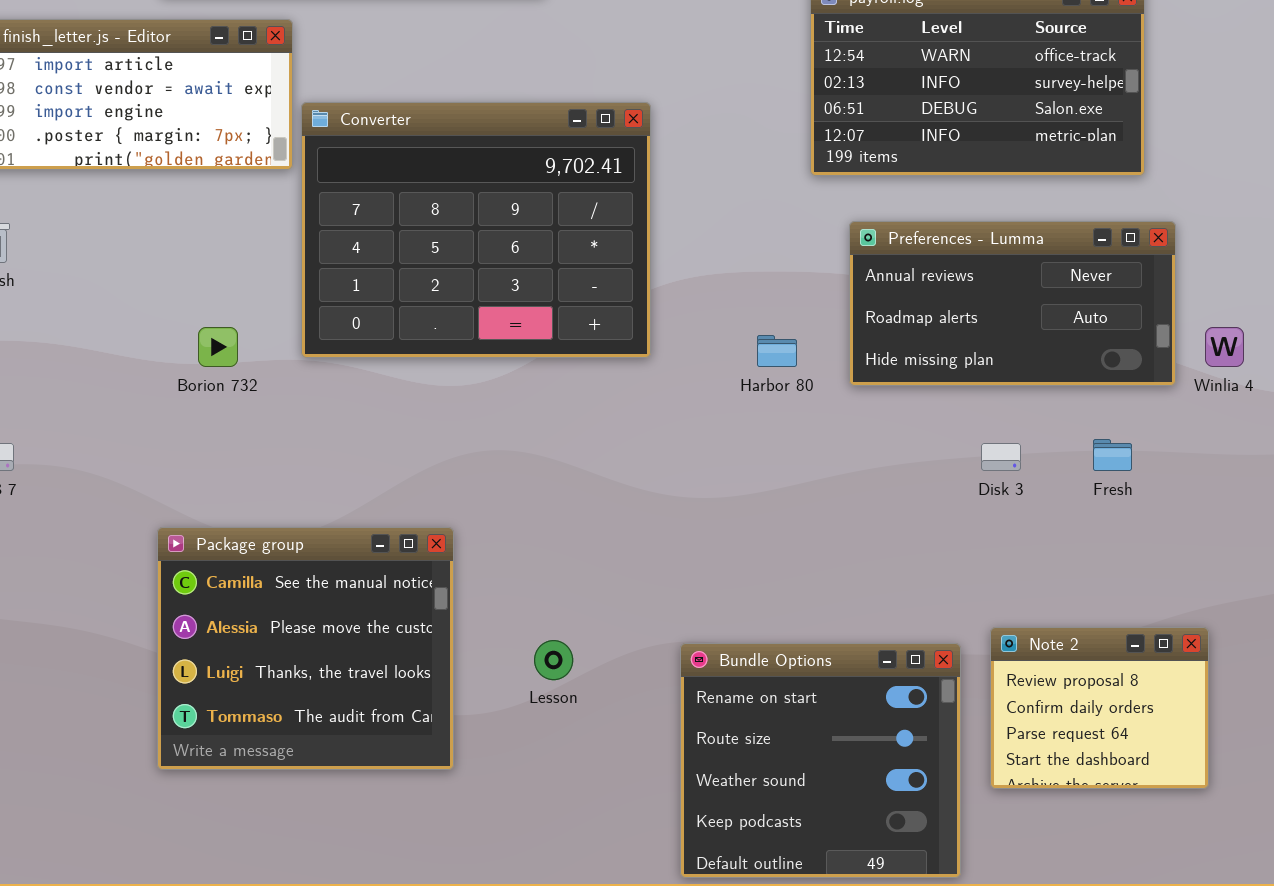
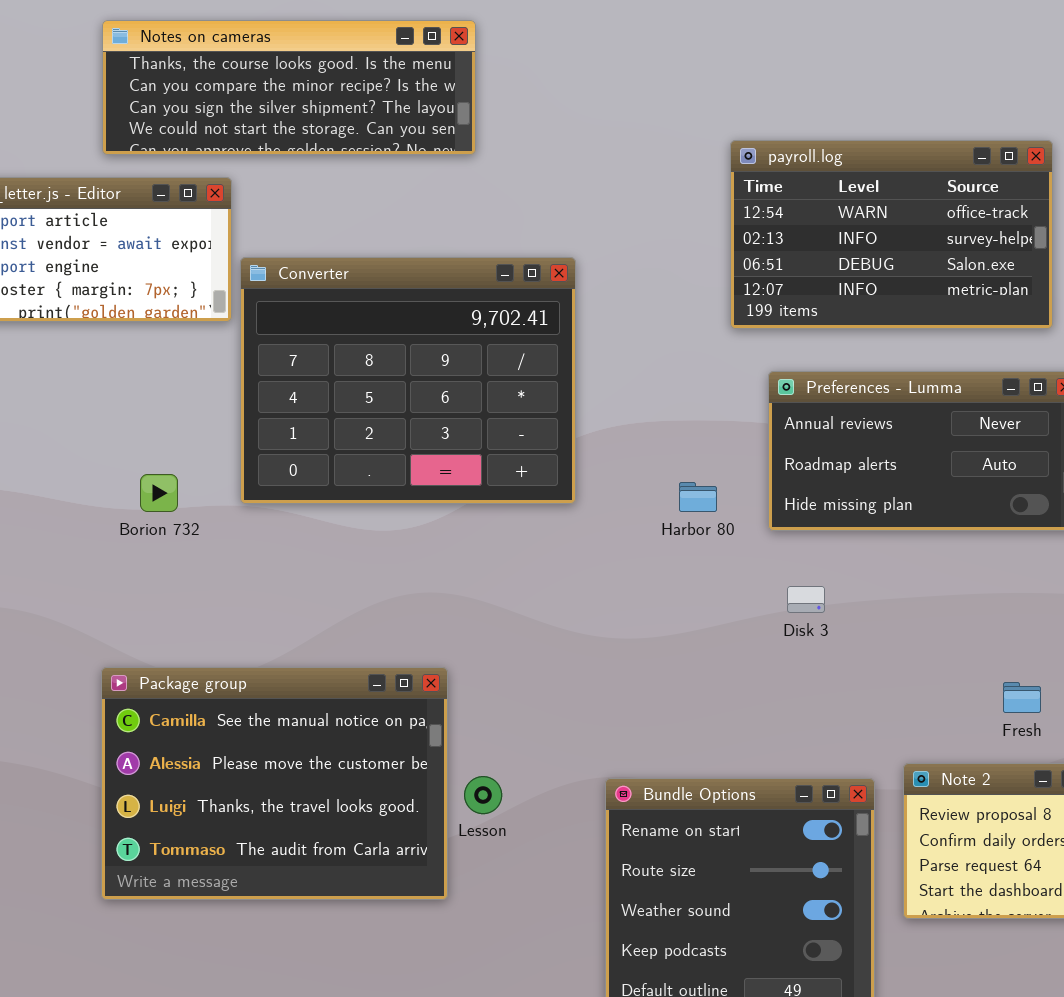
Fresh: [1093,439,1132,471] -> [1003,682,1041,713], moved
Disk 3: [981,443,1021,471] -> [787,586,825,613], moved
Package group: [157,527,454,770] -> [101,667,448,900], resized

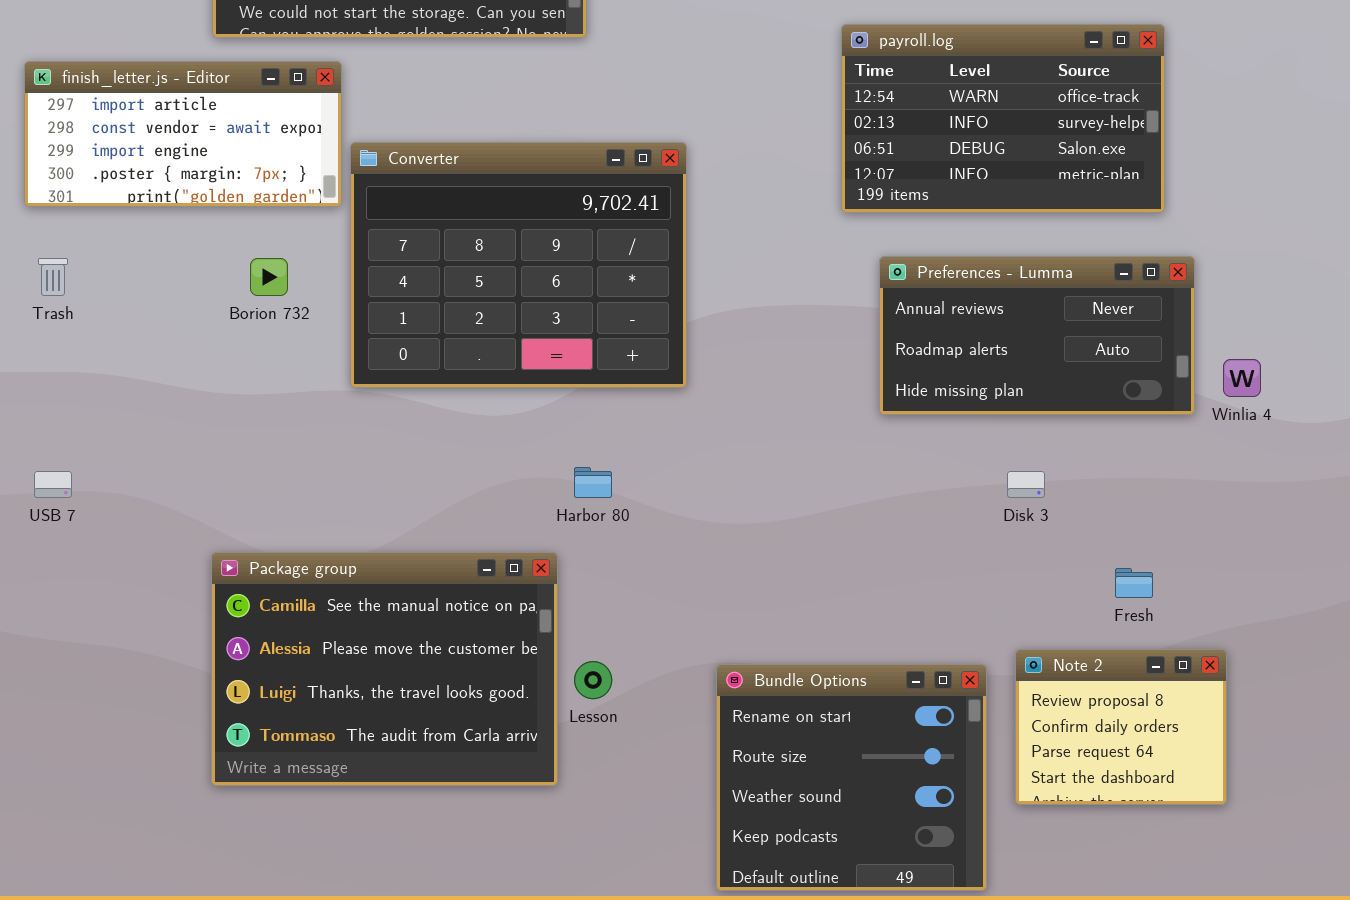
Borion 732: [140,474,178,512] -> [250,258,288,296], moved
Harbor 80: [679,482,717,512] -> [574,467,612,498], moved
Disk 3: [787,586,825,613] -> [1007,471,1045,498], moved

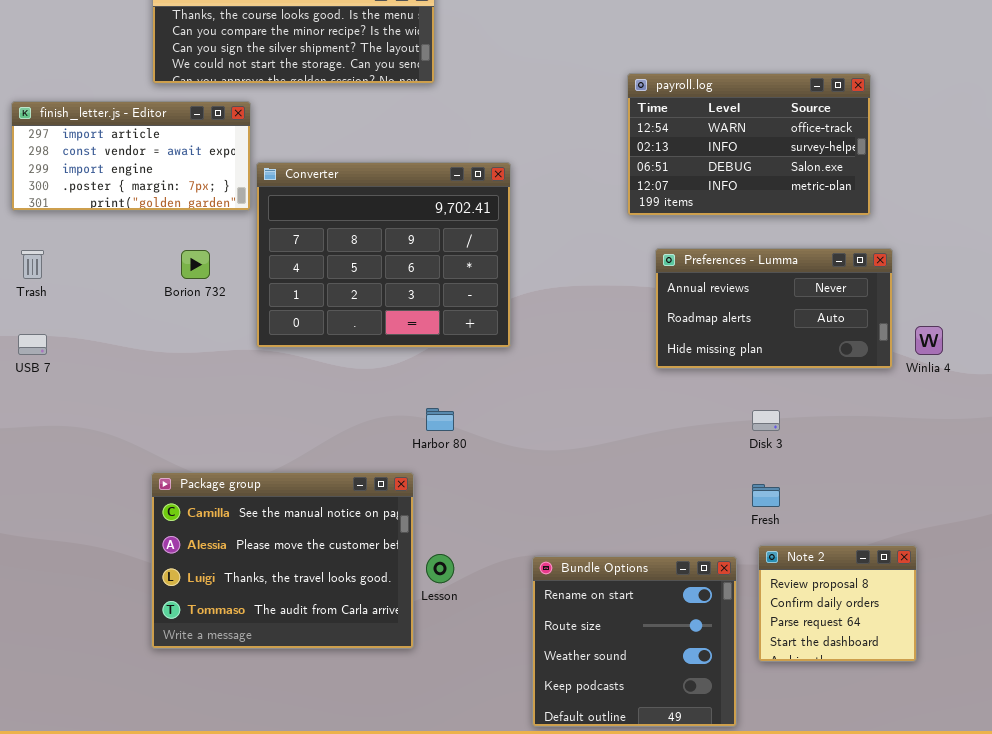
USB 7: [34,471,72,498] -> [18,334,47,355], moved
Fresh: [1115,568,1153,598] -> [752,484,780,507], moved

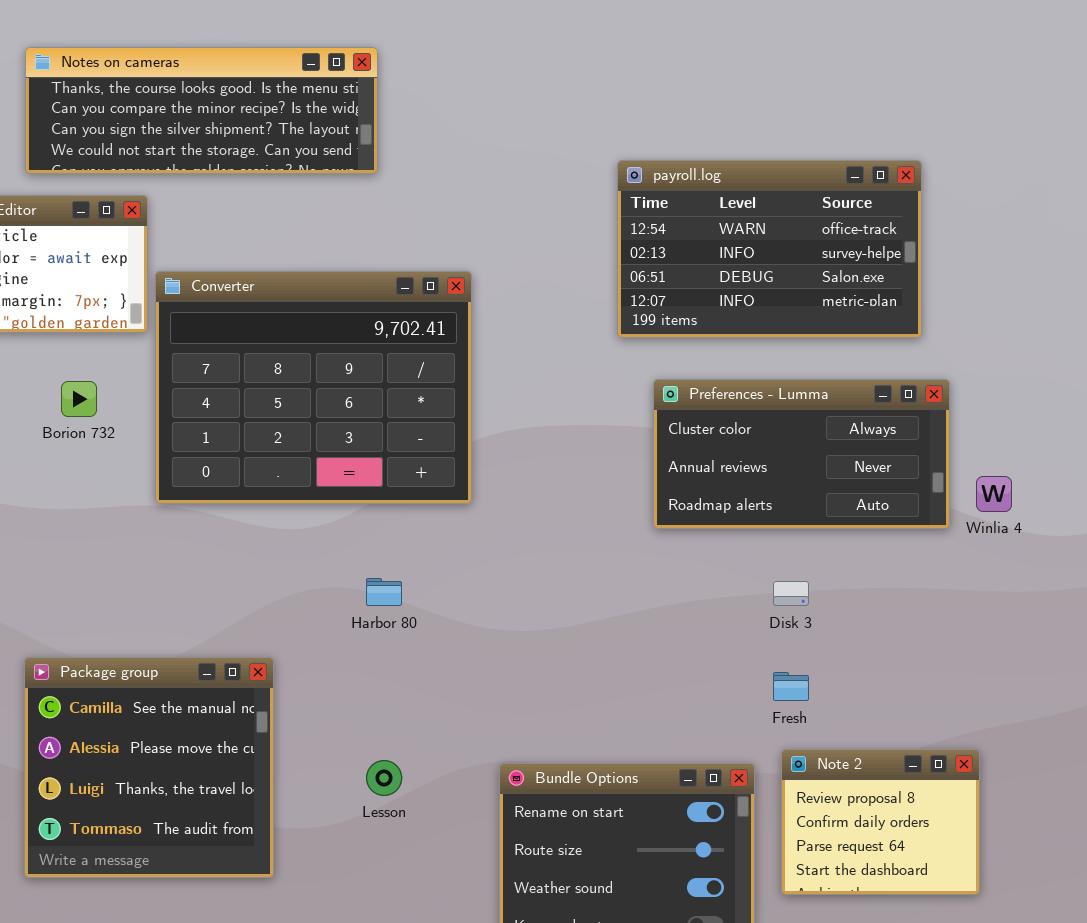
Preferences - Lumma: [655,248,893,369] -> [653,379,950,529], scrolled up 1 row
Package group: [151,472,414,649] -> [24,657,274,878], resized

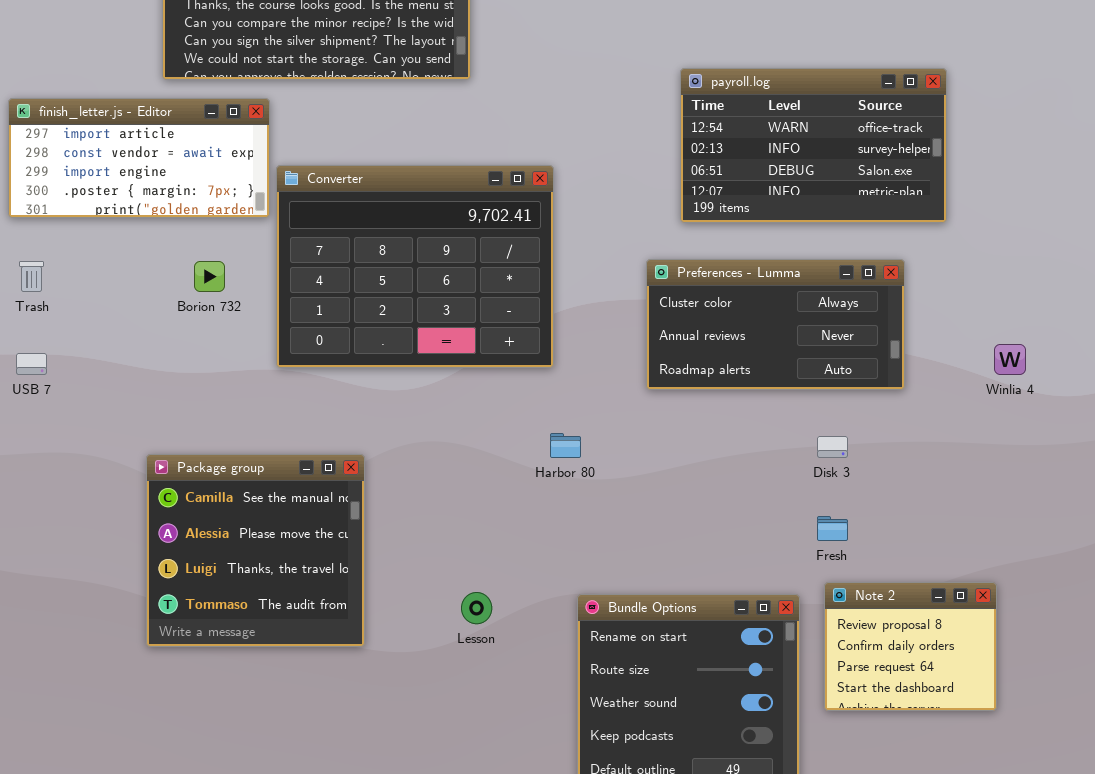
Preferences - Lumma: [653,379,950,529] -> [646,259,905,390], moved
Harbor 80: [366,578,402,606] -> [550,433,581,458], moved
Package group: [24,657,274,878] -> [146,454,365,647], moved

